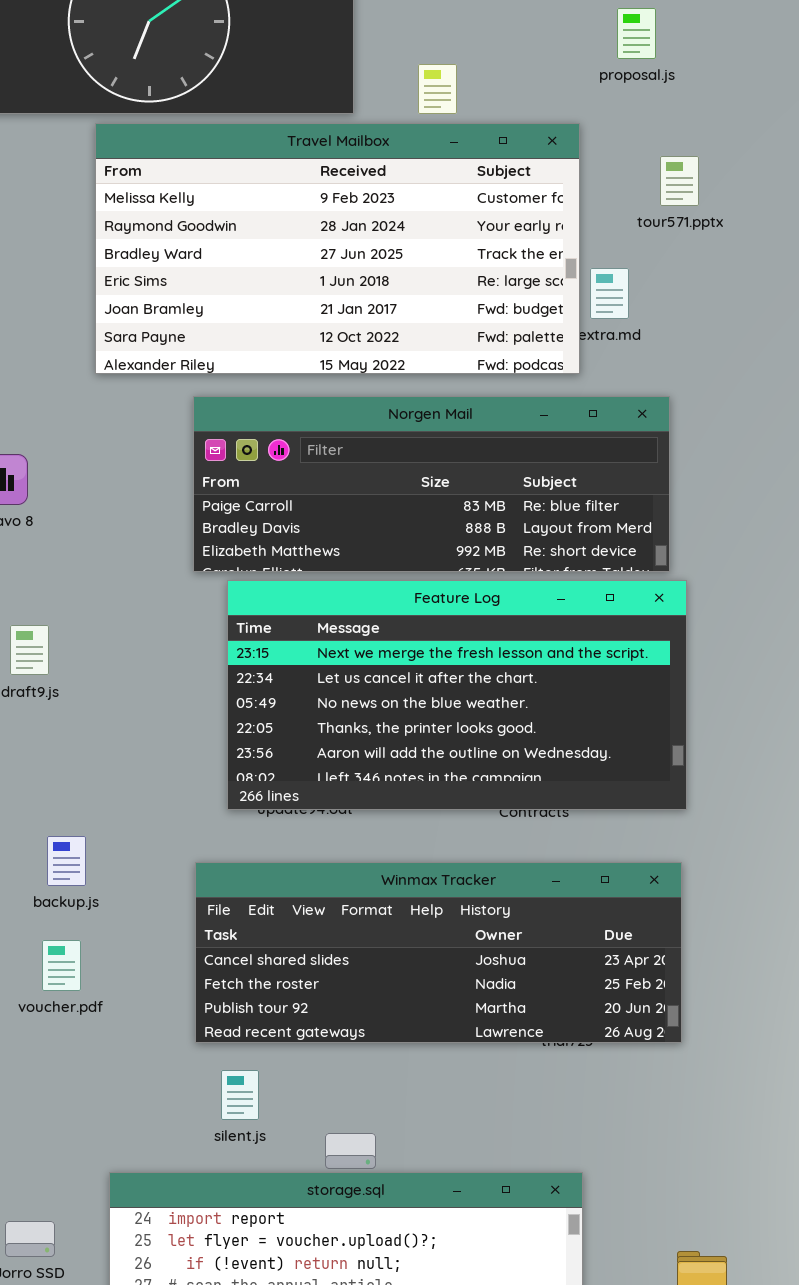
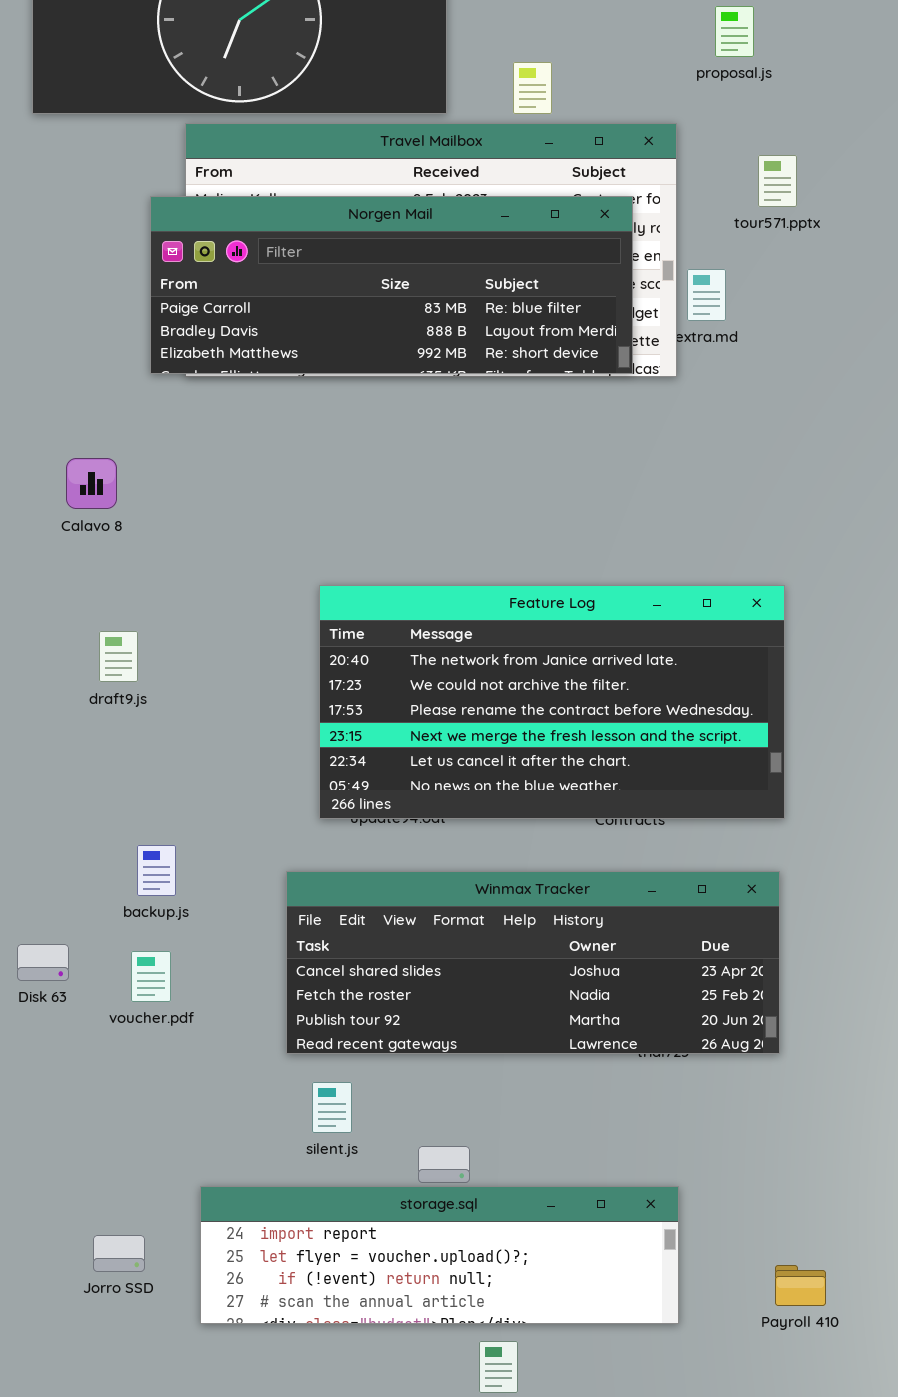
Norgen Mail: [193,396,670,572] -> [150,196,633,374], moved
Feature Log: [227,580,687,810] -> [319,585,785,819], scrolled up 3 rows

